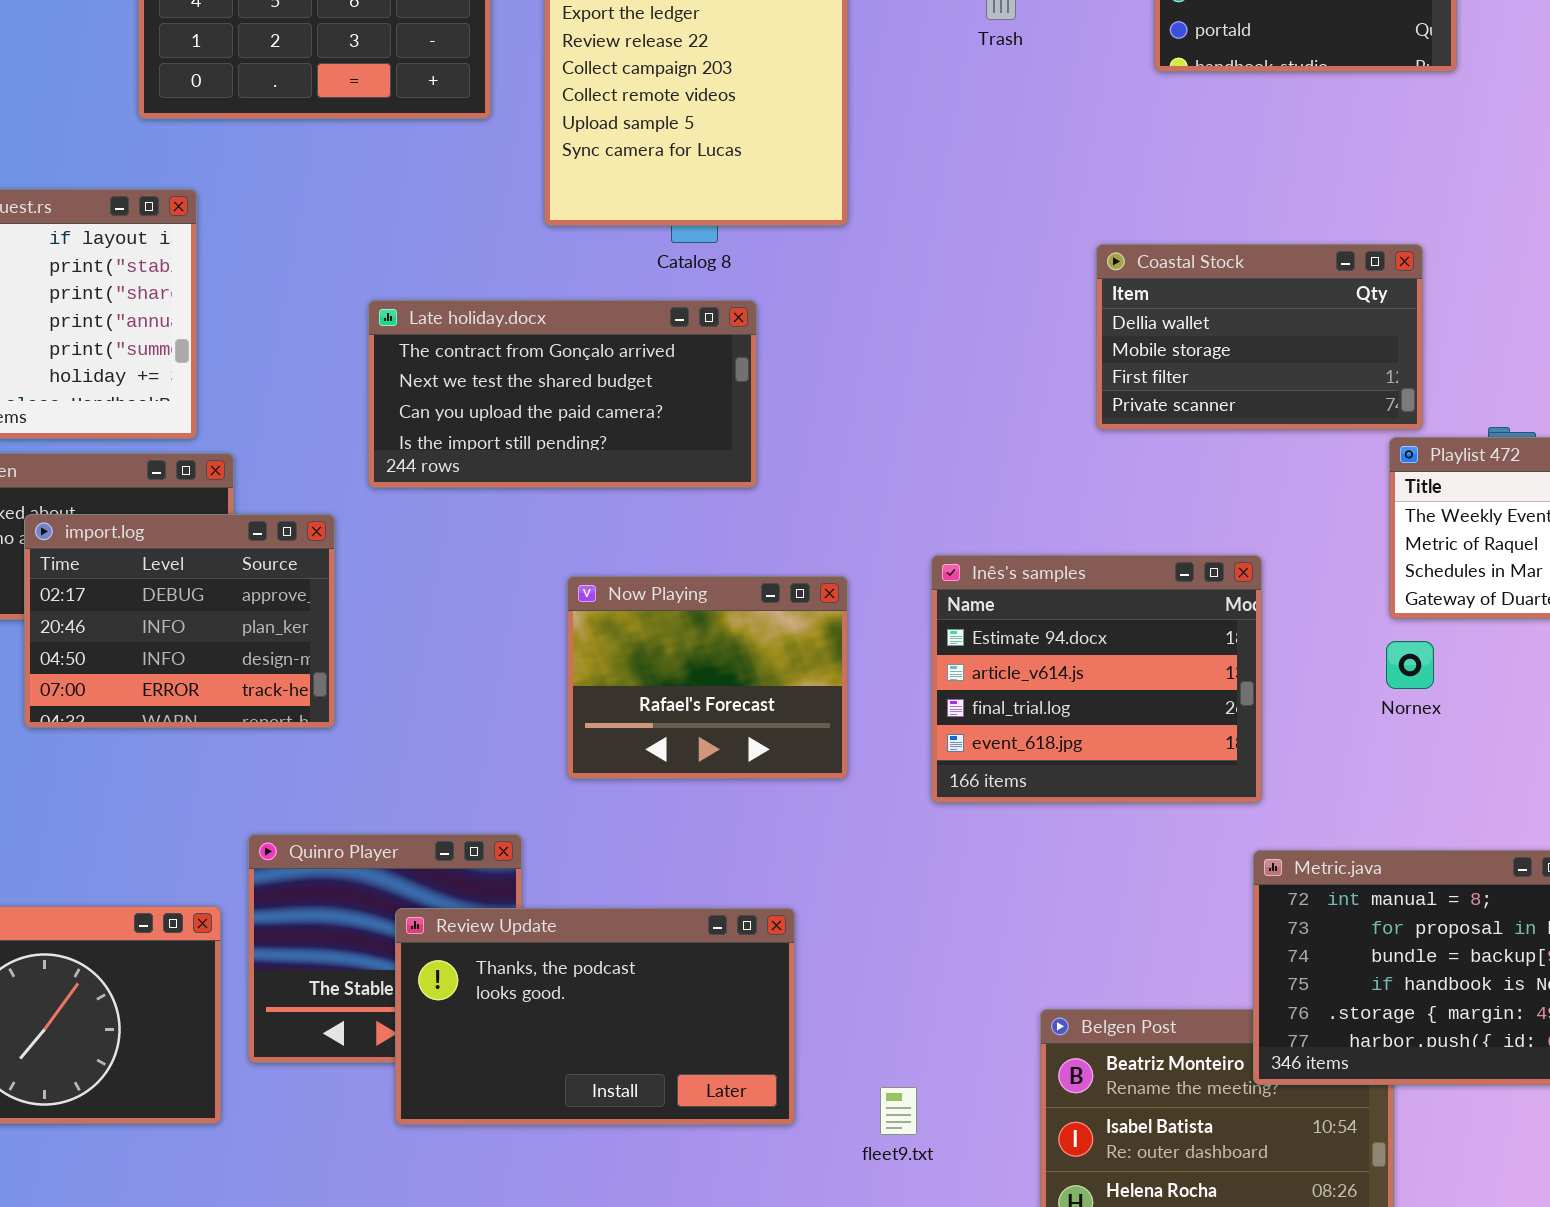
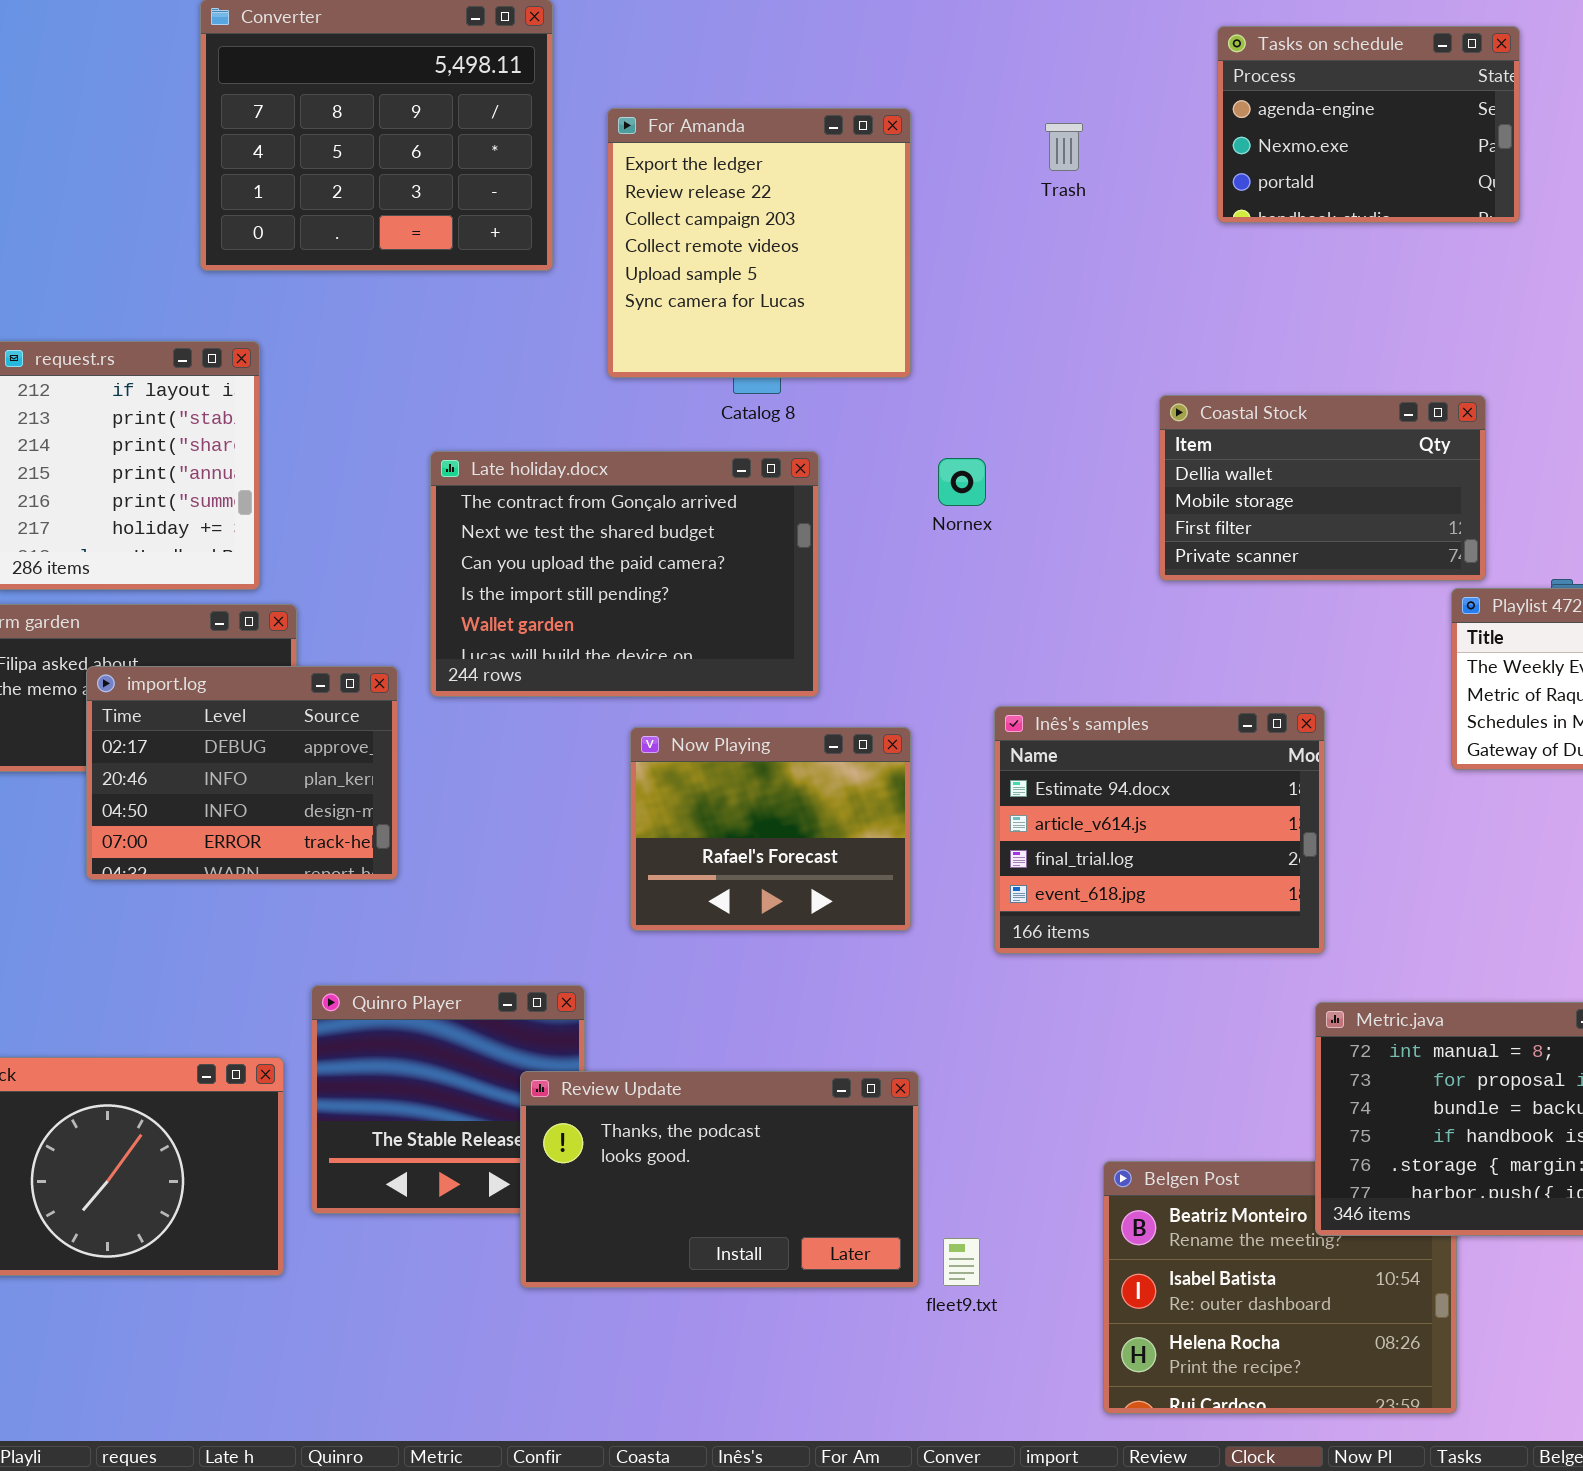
Late holiday.docx: [368,300,757,488] -> [430,451,819,697], resized
Nornex: [1386,641,1434,689] -> [938,458,986,506], moved
Review Update: [395,908,795,1125] -> [520,1071,919,1288], moved

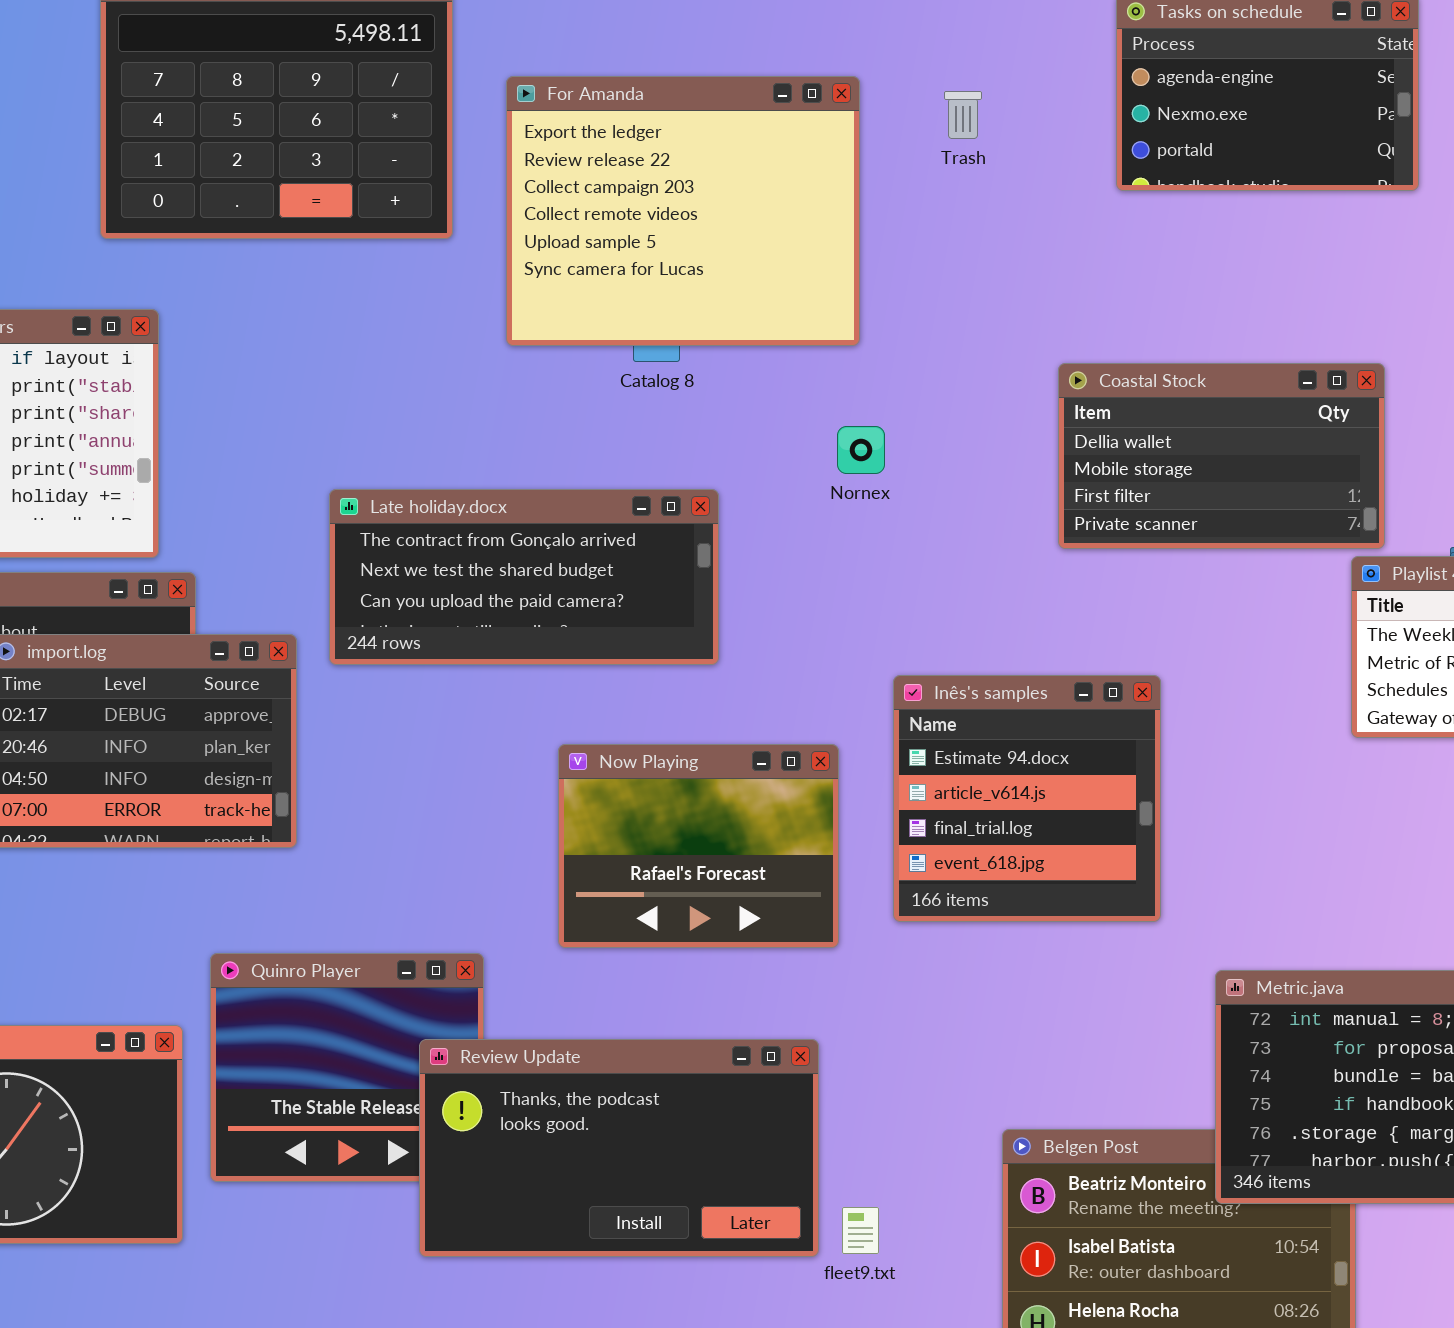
For Amanda: [607,108,911,378] -> [506,76,860,346], resized
Late holiday.docx: [430,451,819,697] -> [329,489,719,665], resized
Inês's samples: [994,706,1325,954] -> [893,675,1161,922], resized
Now Playing: [630,727,911,931] -> [558,744,839,948], moved

